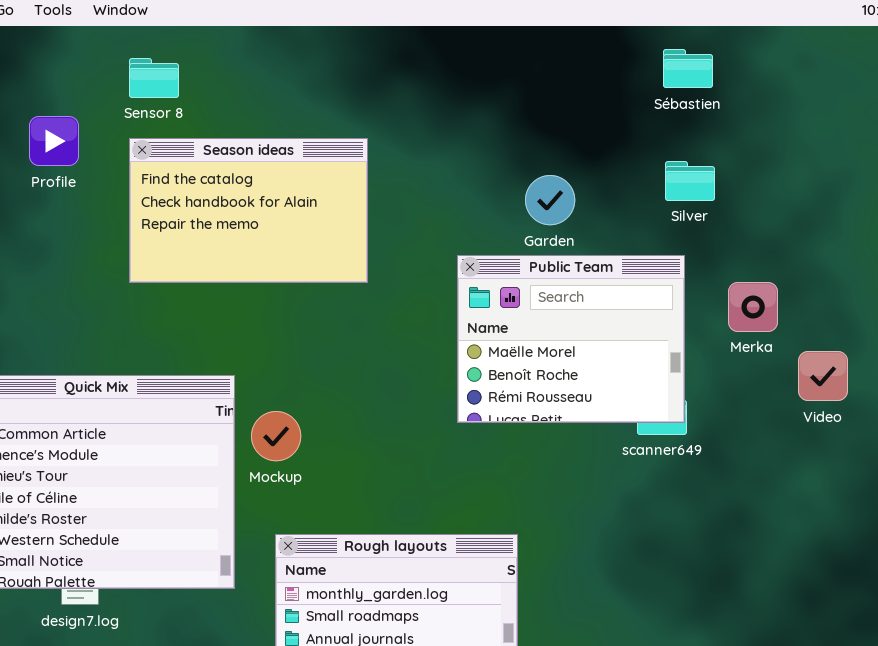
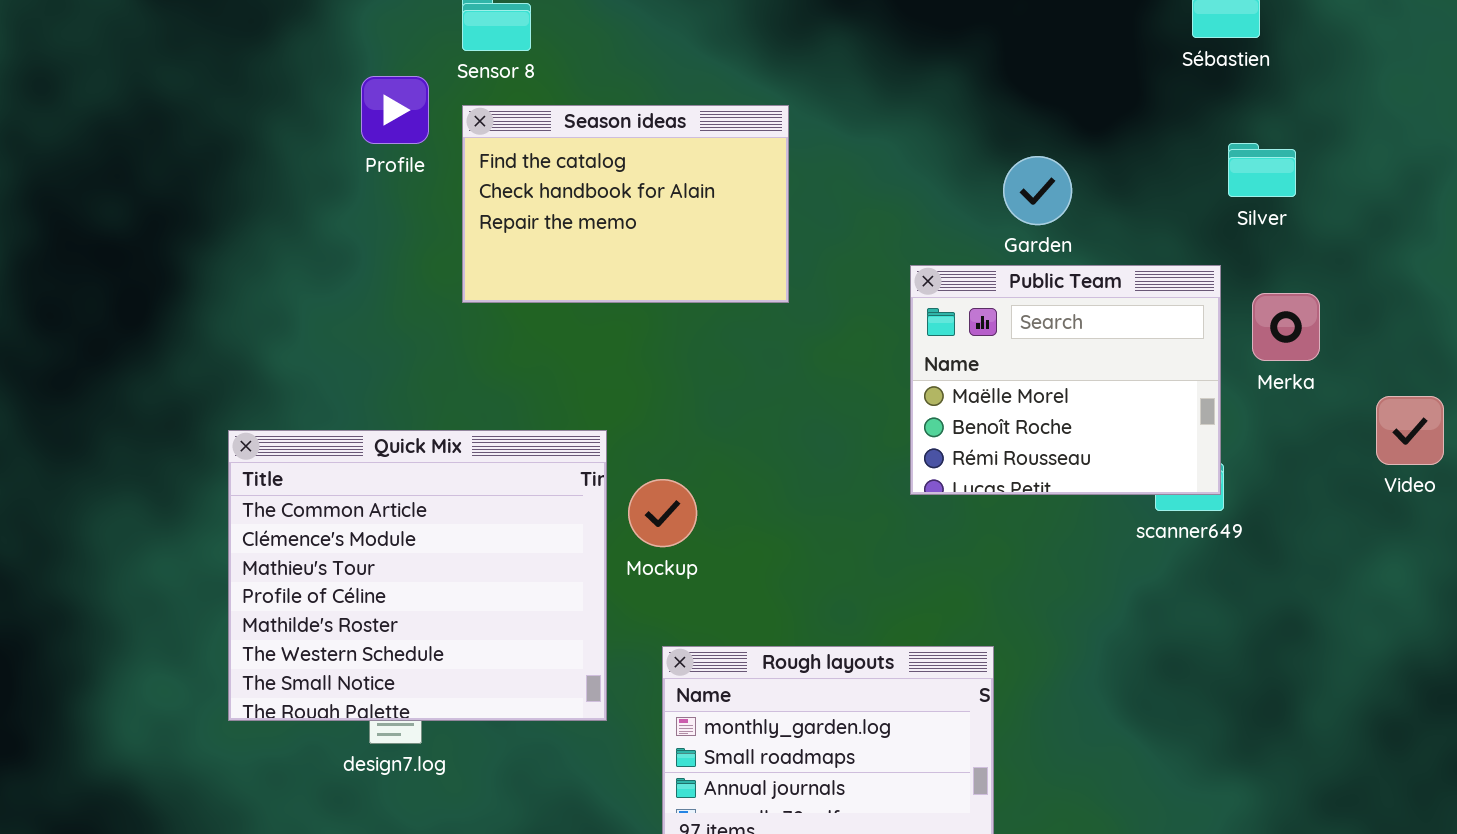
Profile: [29,116,79,166] -> [361,76,429,144], moved
Silver: [665,161,715,201] -> [1228,143,1296,197], moved
Merka: [728,282,778,332] -> [1252,293,1320,361], moved

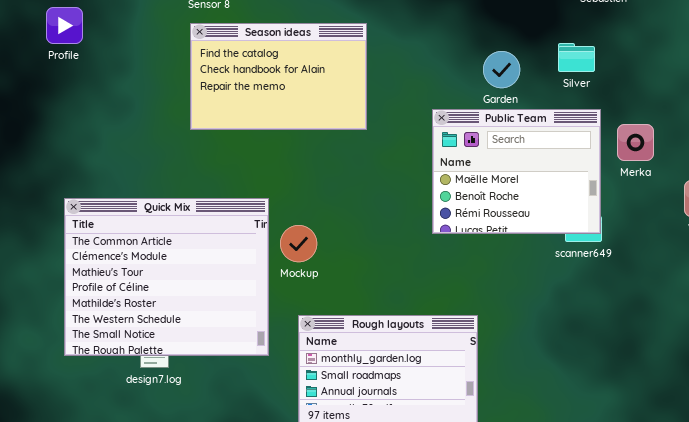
Profile: [361,76,429,144] -> [46,7,83,44], moved
Silver: [1228,143,1296,197] -> [558,43,595,72], moved

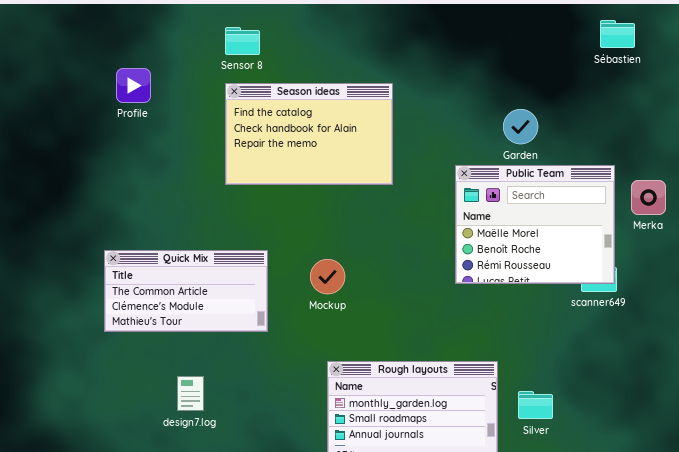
Profile: [46,7,83,44] -> [116,68,151,103], moved
Silver: [558,43,595,72] -> [518,391,553,419], moved
Quick Mix: [64,198,269,356] -> [104,250,268,332], resized
Mockup: [280,225,317,262] -> [310,259,345,294], moved

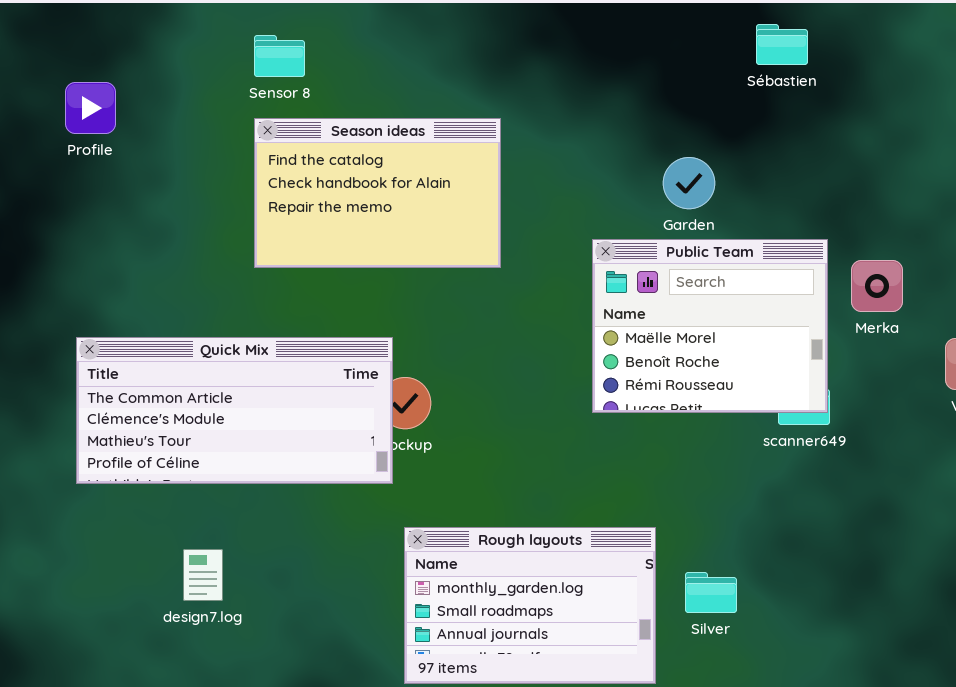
Sébastien: [600,20,635,48] -> [756,24,808,65], moved
Profile: [116,68,151,103] -> [65,82,116,134], moved
Quick Mix: [104,250,268,332] -> [76,337,393,484], resized

